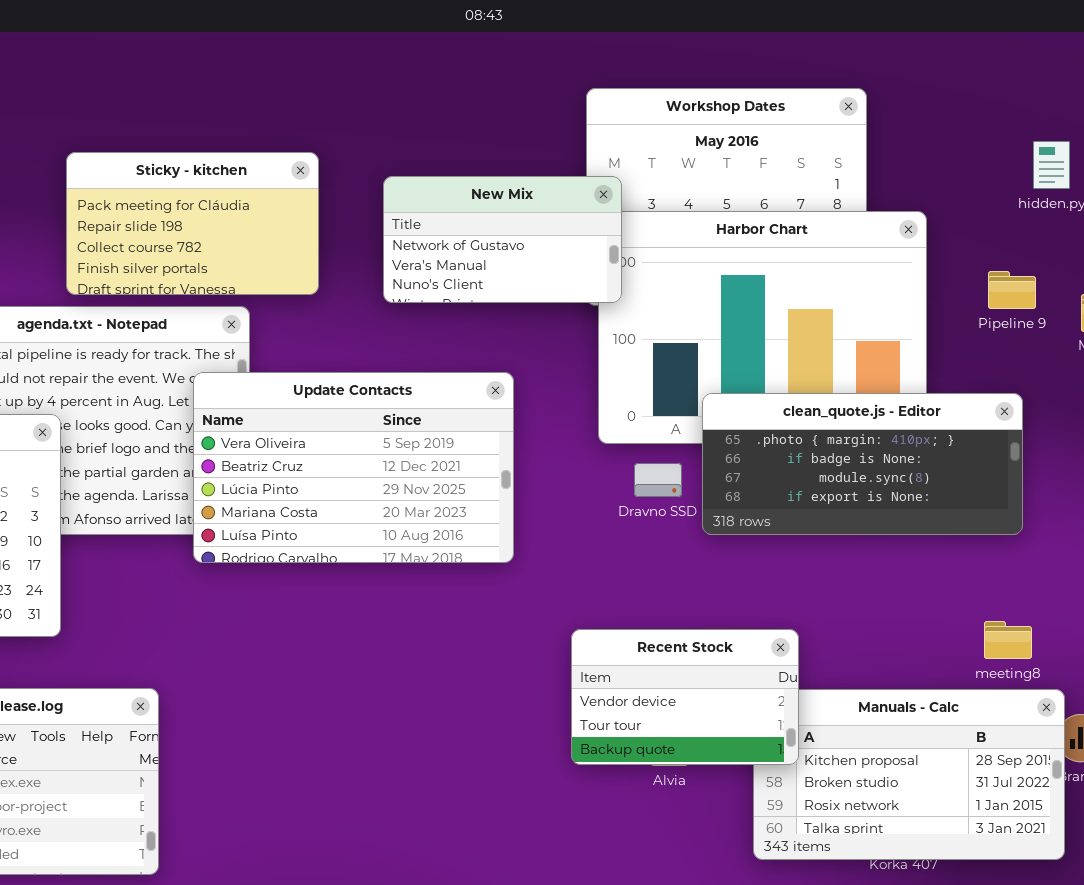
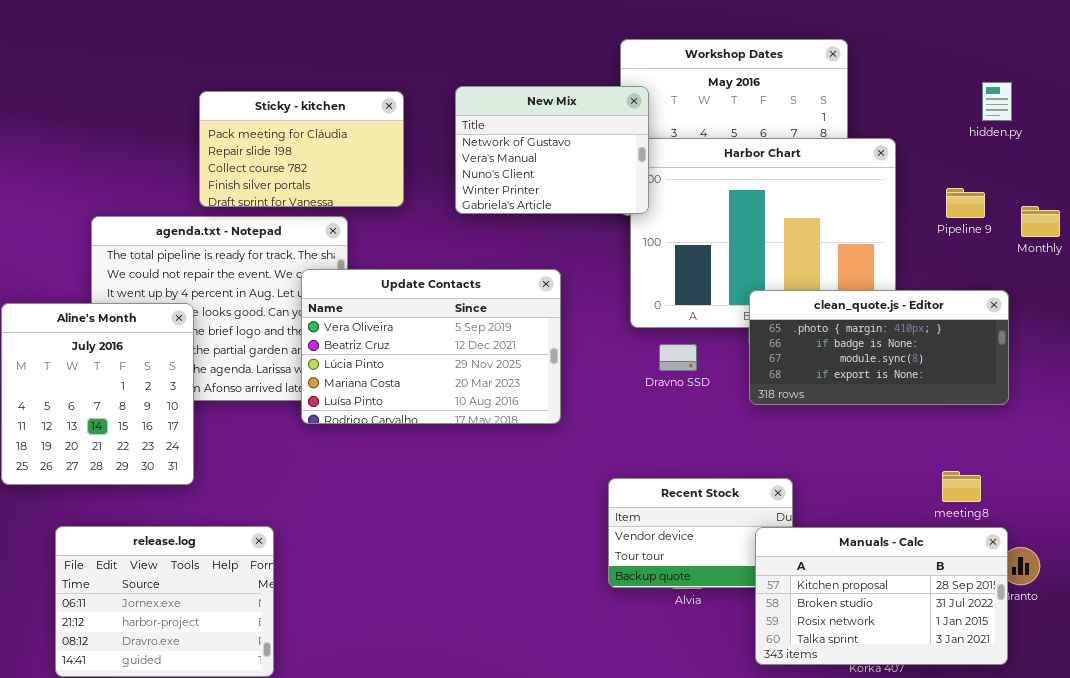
New Mix: [383,176,622,303] -> [455,86,649,214], resized
clean_quote.js - Editor: [702,393,1023,535] -> [749,290,1009,405], moved
Manuals - Calc: [753,689,1065,860] -> [755,527,1008,665], raised

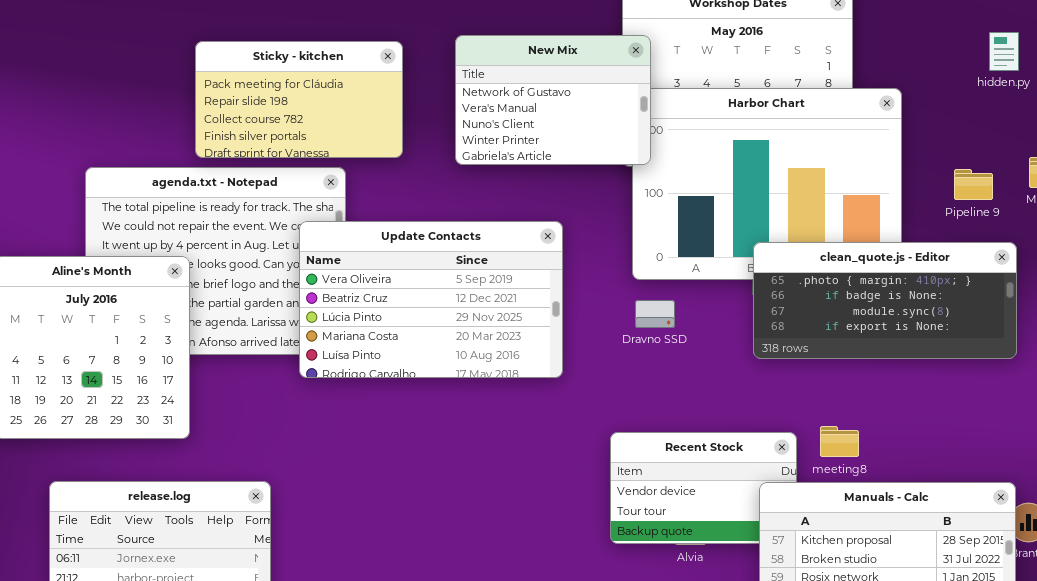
Pipeline 9: [946,188,985,218] -> [954,169,993,200], moved
Dravno SSD: [659,344,697,371] -> [635,300,675,328], moved
meeting8: [942,471,981,502] -> [820,426,859,457], moved

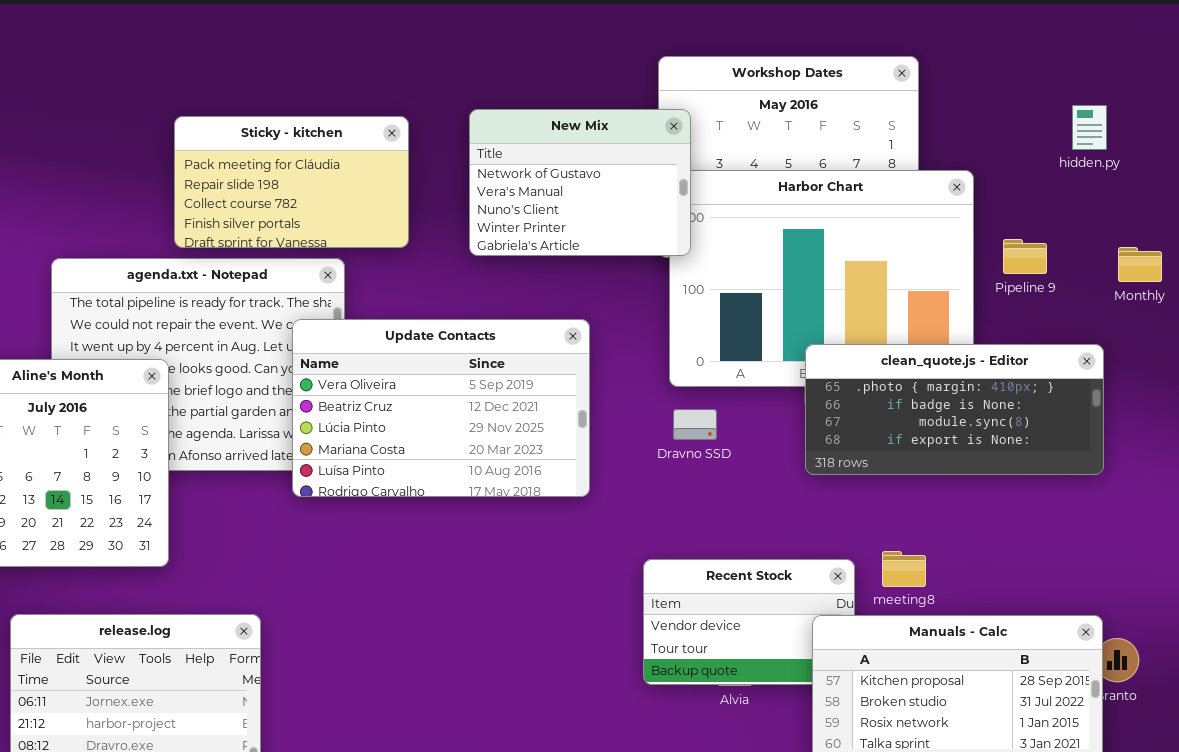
Pipeline 9: [954,169,993,200] -> [1003,239,1047,274], moved

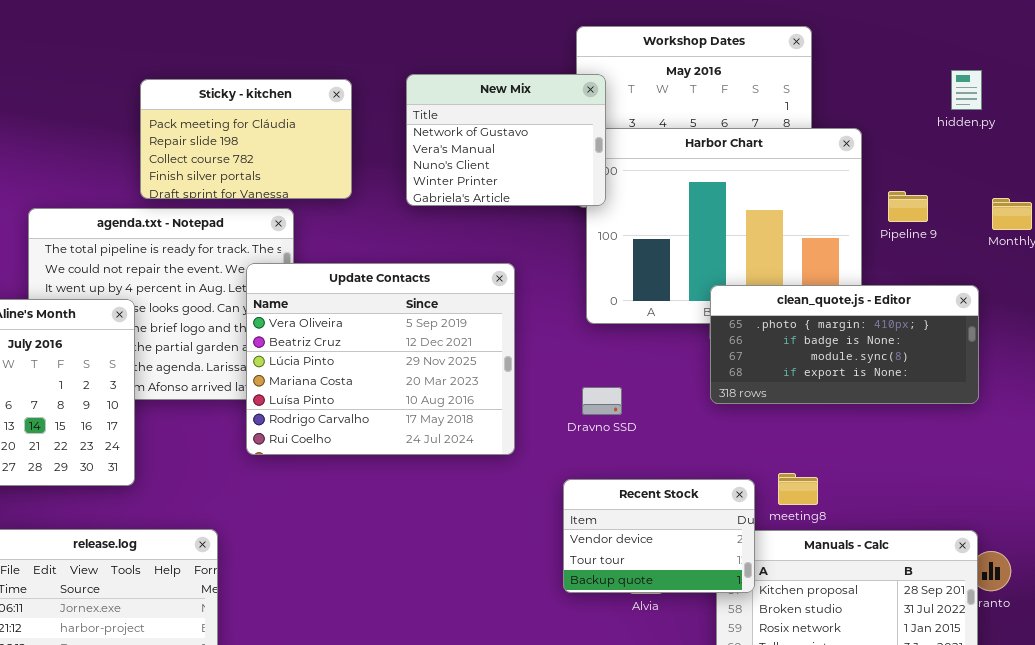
Update Contacts: [292,319,590,497] -> [246,263,515,455], resized
Dravno SSD: [673,409,717,440] -> [582,387,622,415], moved
Recent Stock: [643,559,855,685] -> [563,479,755,593], raised

